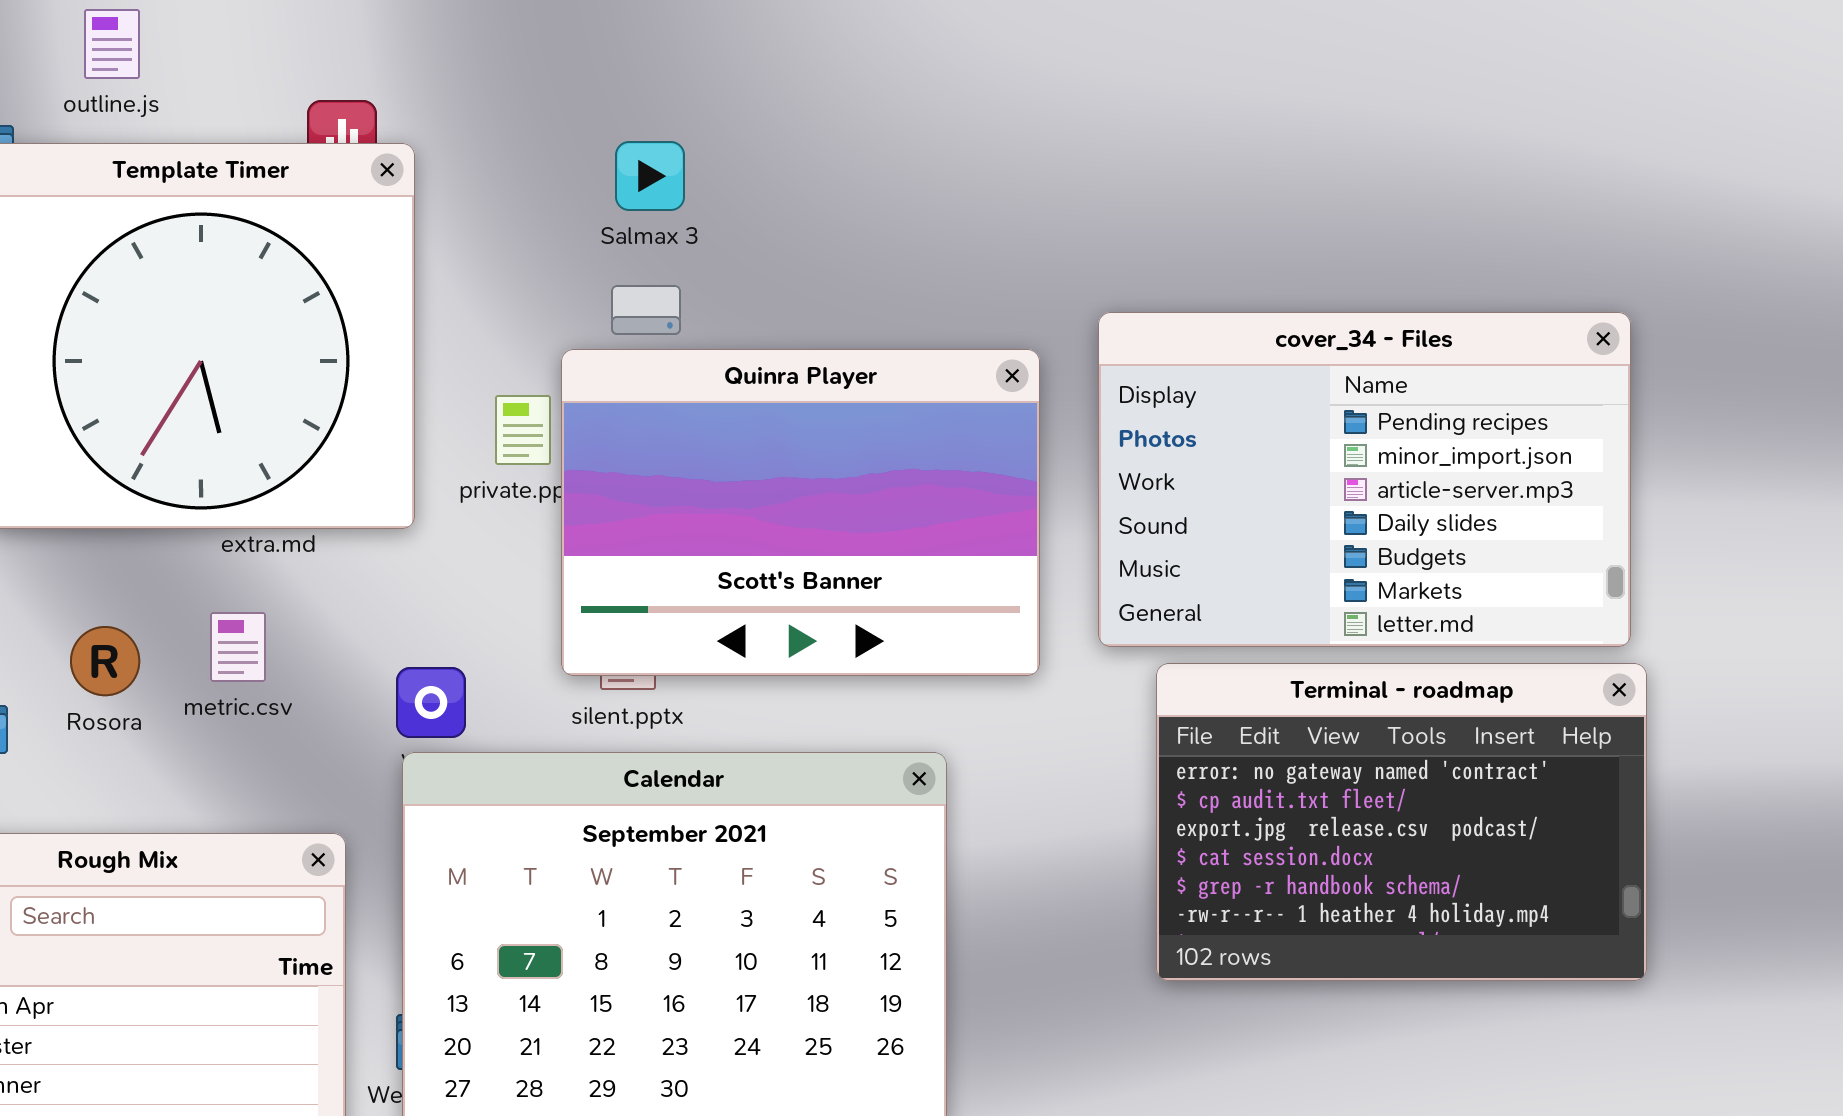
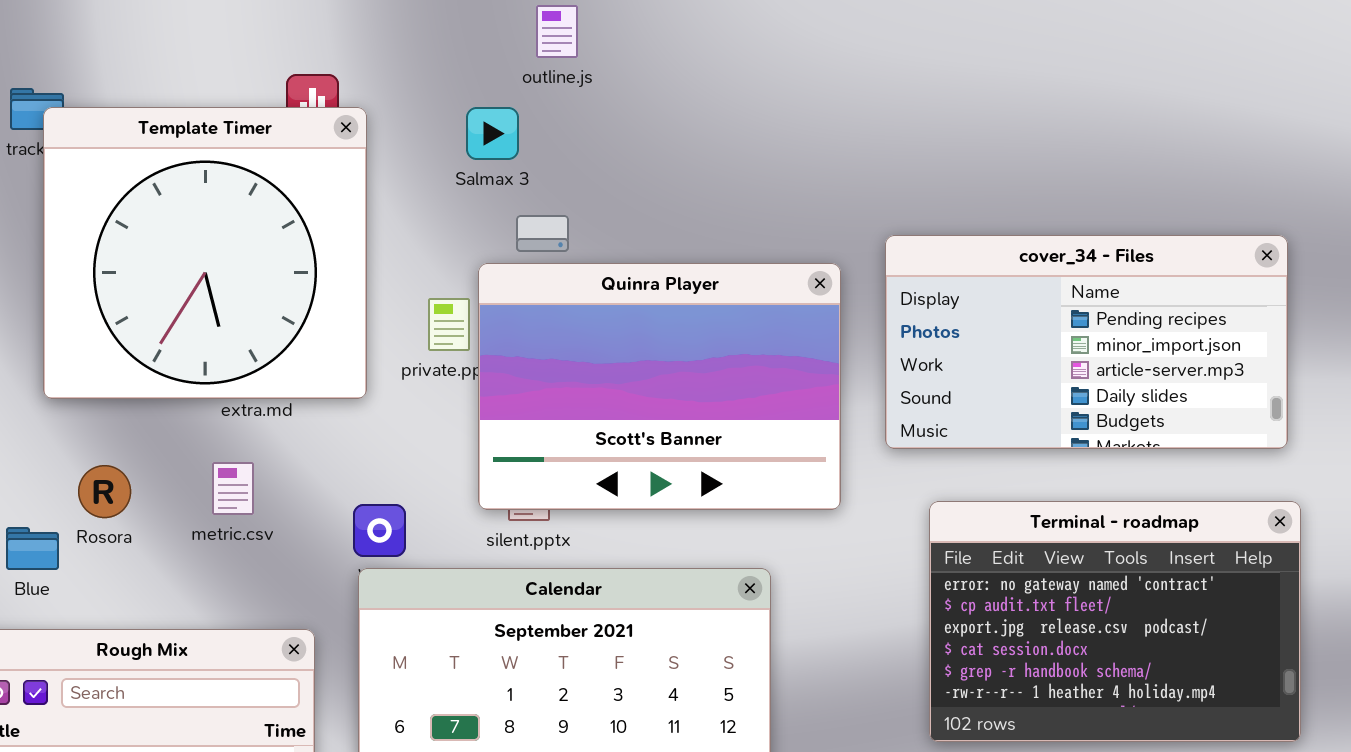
outline.js: [84,9,140,79] -> [536,5,578,58], moved
Salmax 3: [615,141,685,211] -> [466,107,519,160], moved
cover_34 - Files: [1098,312,1631,647] -> [885,235,1288,449], resized
Rosora: [70,626,140,696] -> [78,465,131,518], moved

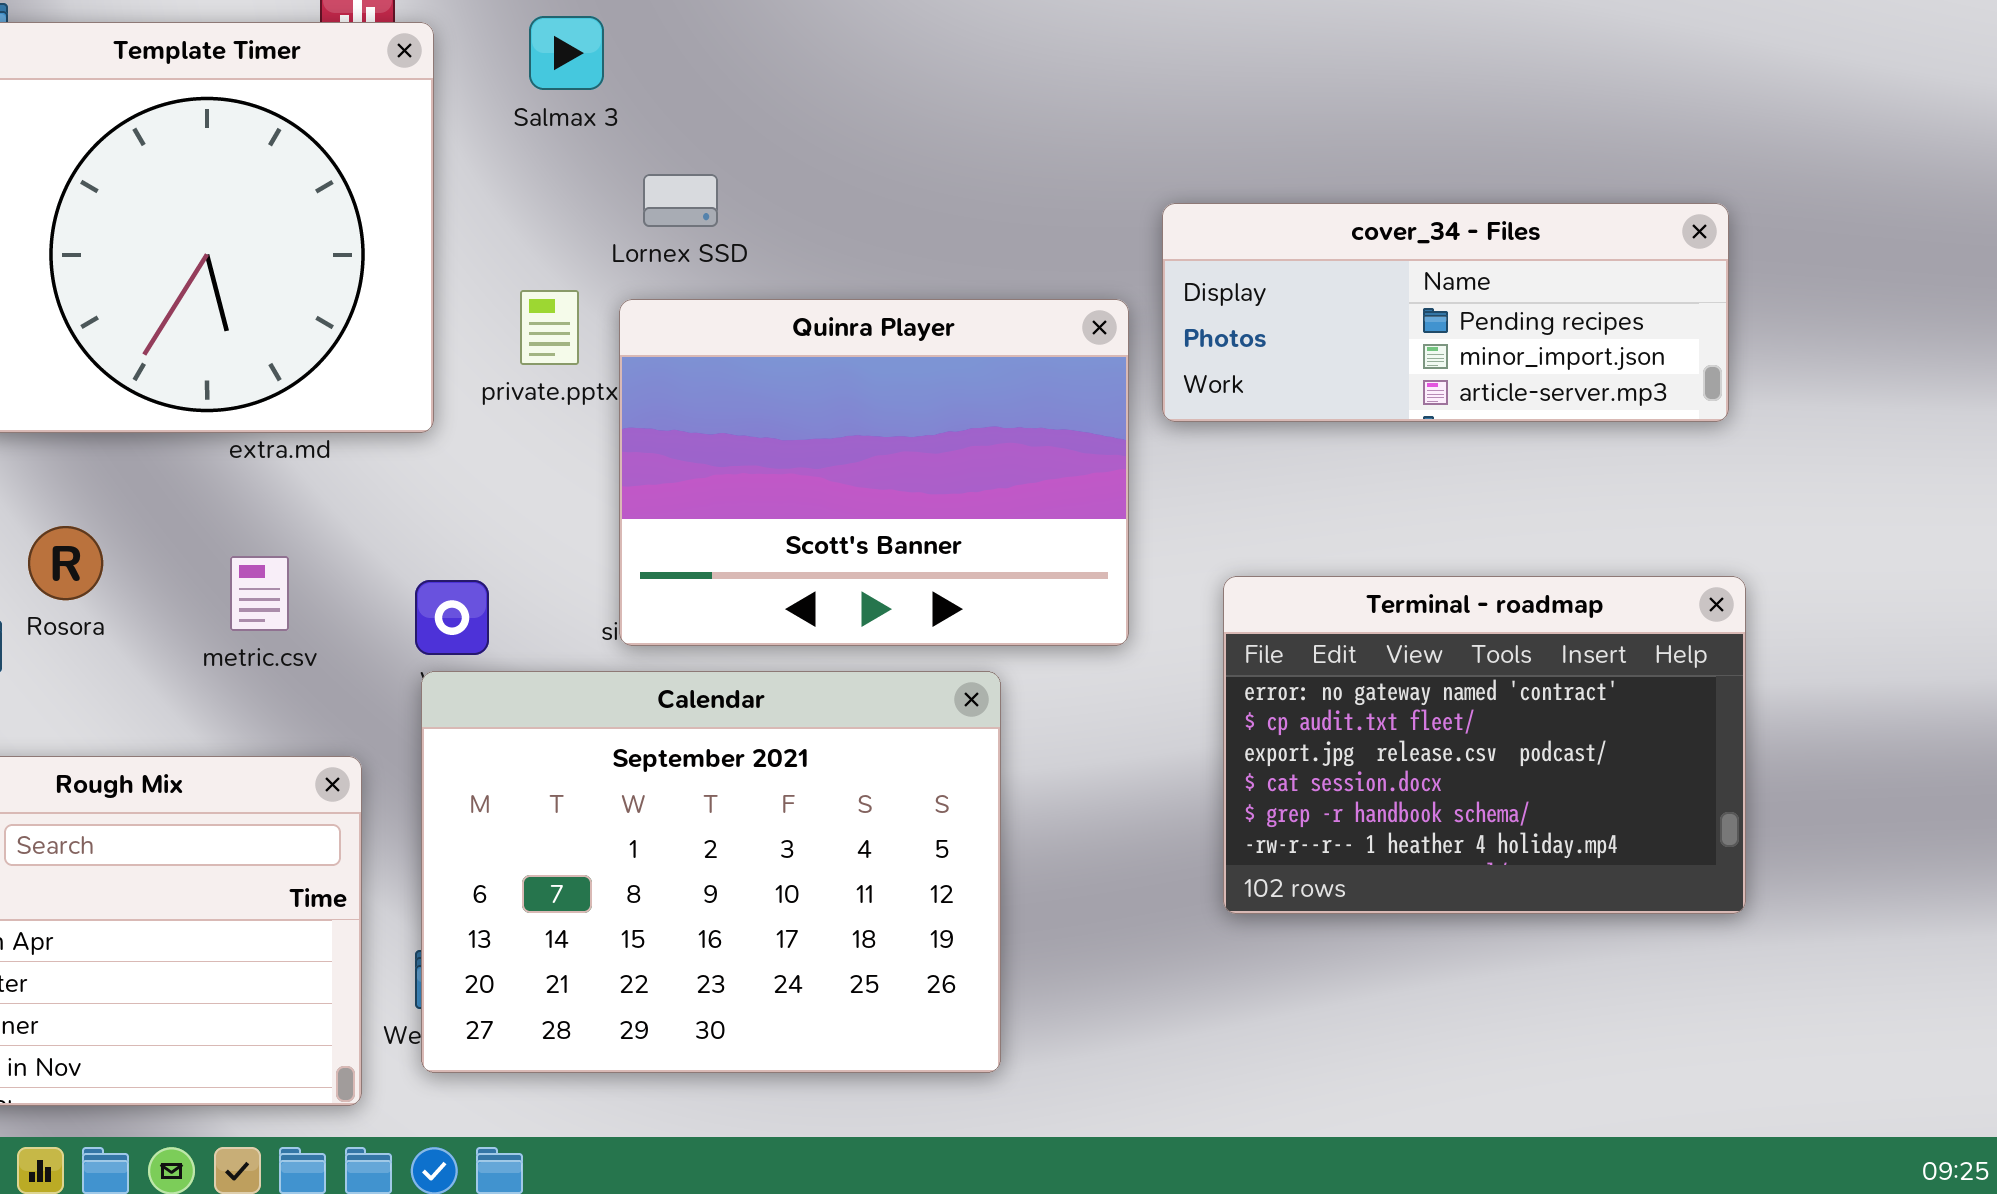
Salmax 3: [466,107,519,160] -> [529,16,604,90], moved
cover_34 - Files: [885,235,1288,449] -> [1162,203,1729,422], resized
Quinra Player: [478,263,841,510] -> [619,299,1129,646], moved
metric.csv: [212,462,254,515] -> [230,556,289,631], moved

